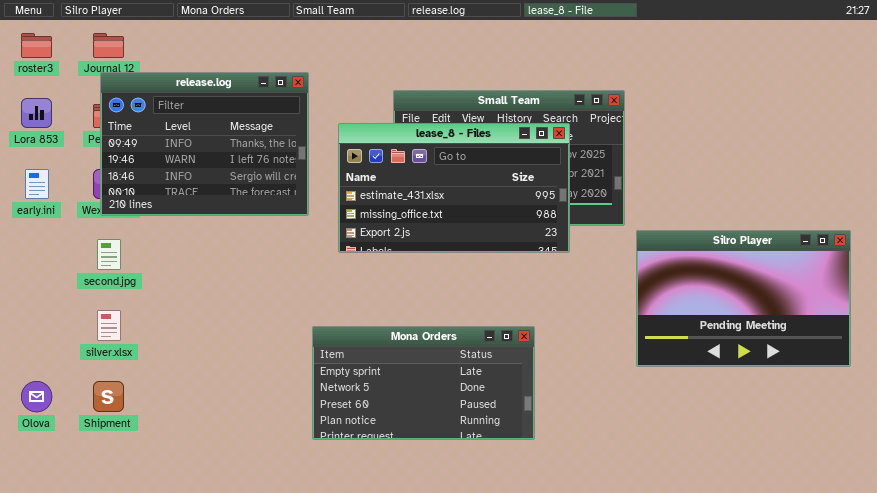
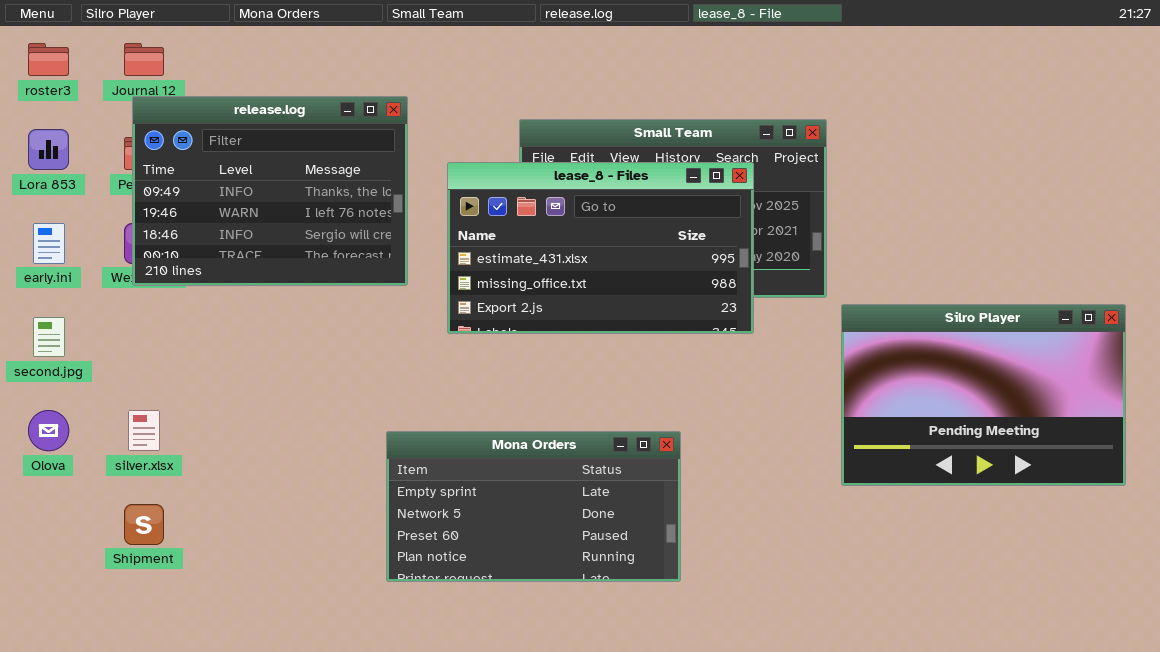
second.jpg: [97,239,121,270] -> [33,317,65,357], moved
Mona Orders: [312,326,535,440] -> [386,431,681,582], moved
Olova: [21,381,52,412] -> [28,410,69,451], moved

